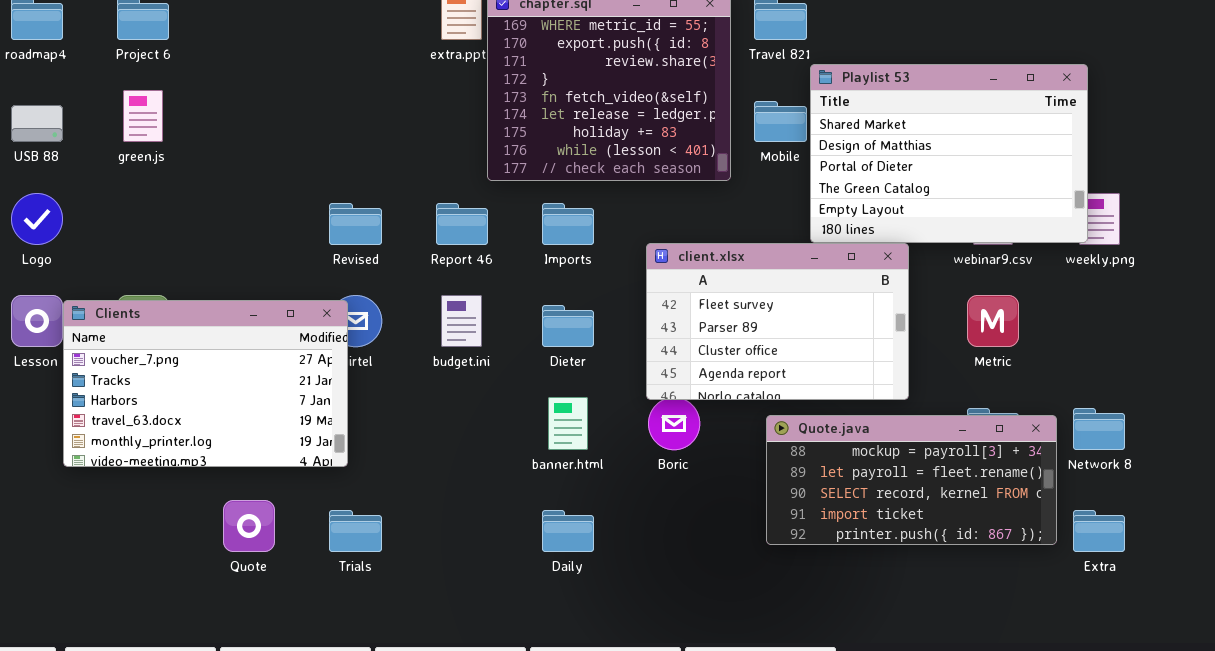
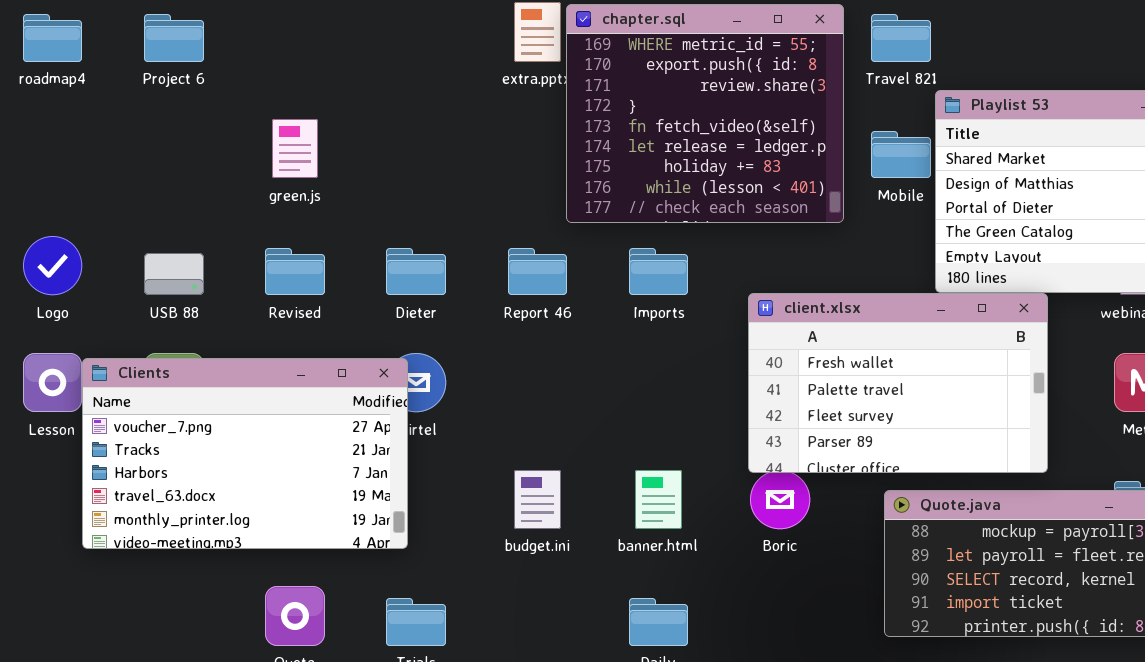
green.js: [123,90,163,142] -> [272,119,318,178], moved
USB 88: [11,105,63,142] -> [144,253,204,295], moved
Revised: [329,203,382,245] -> [265,248,325,295], moved
client.xlsx: [646,243,909,400] -> [748,293,1048,473], scrolled up 2 rows
budget.ini: [441,295,482,347] -> [514,470,561,529], moved
Dieter: [542,305,594,347] -> [386,248,446,295], moved

